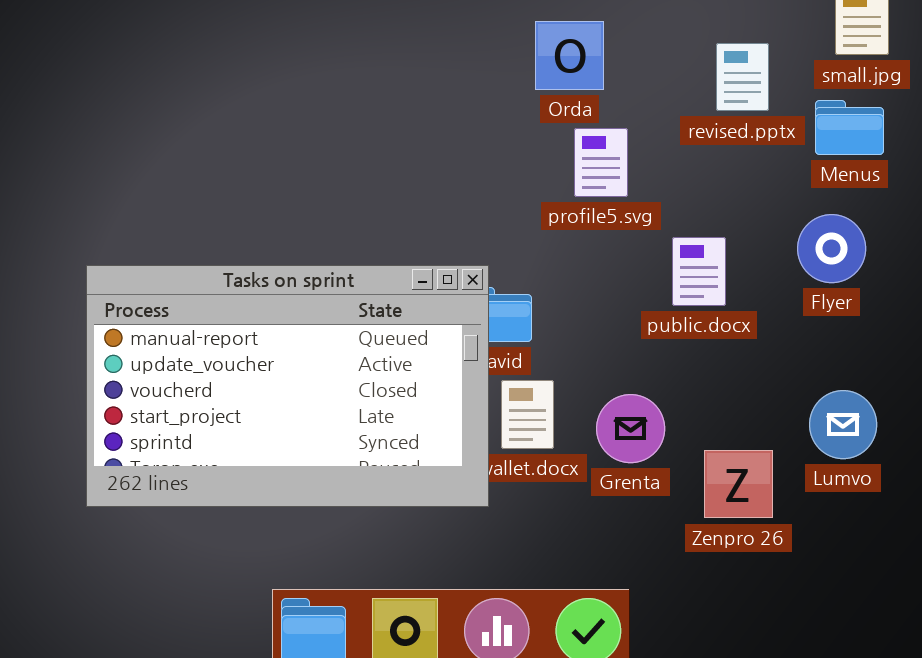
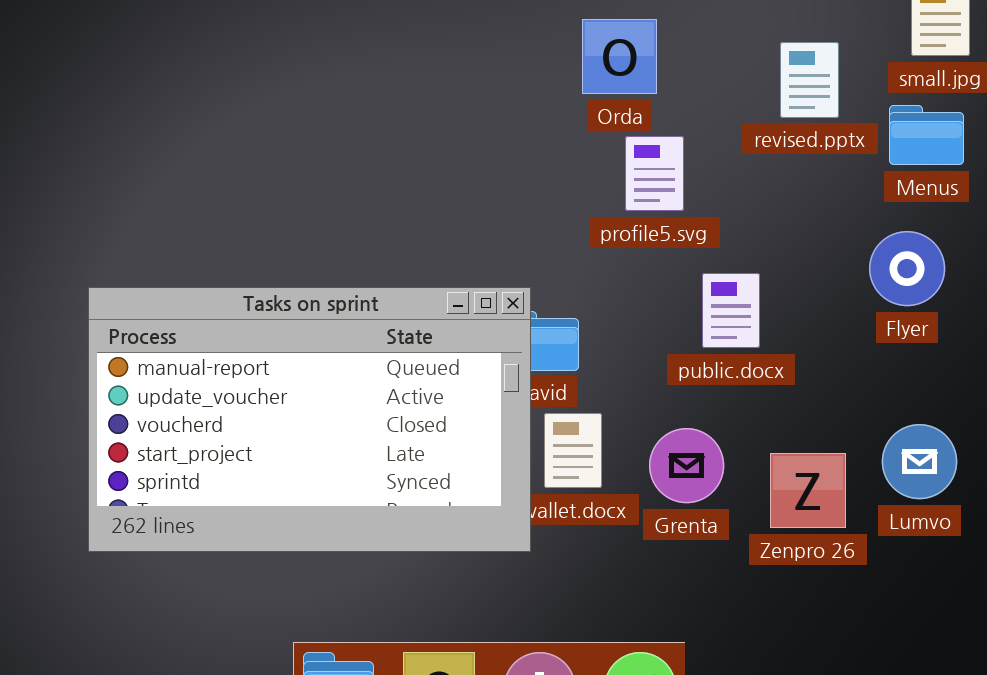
public.docx: [672,237,726,306] -> [702,273,760,348], moved
Zenpro 26: [704,450,773,518] -> [770,453,846,528], moved

